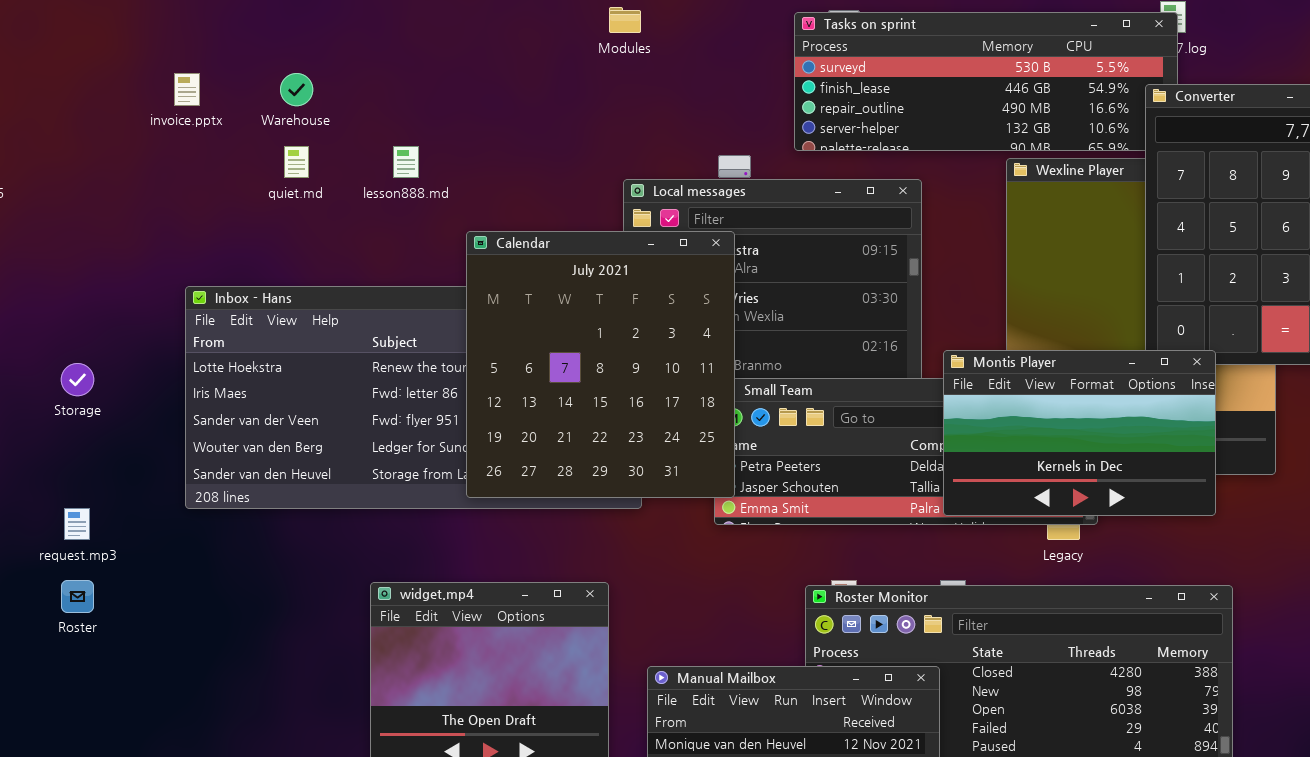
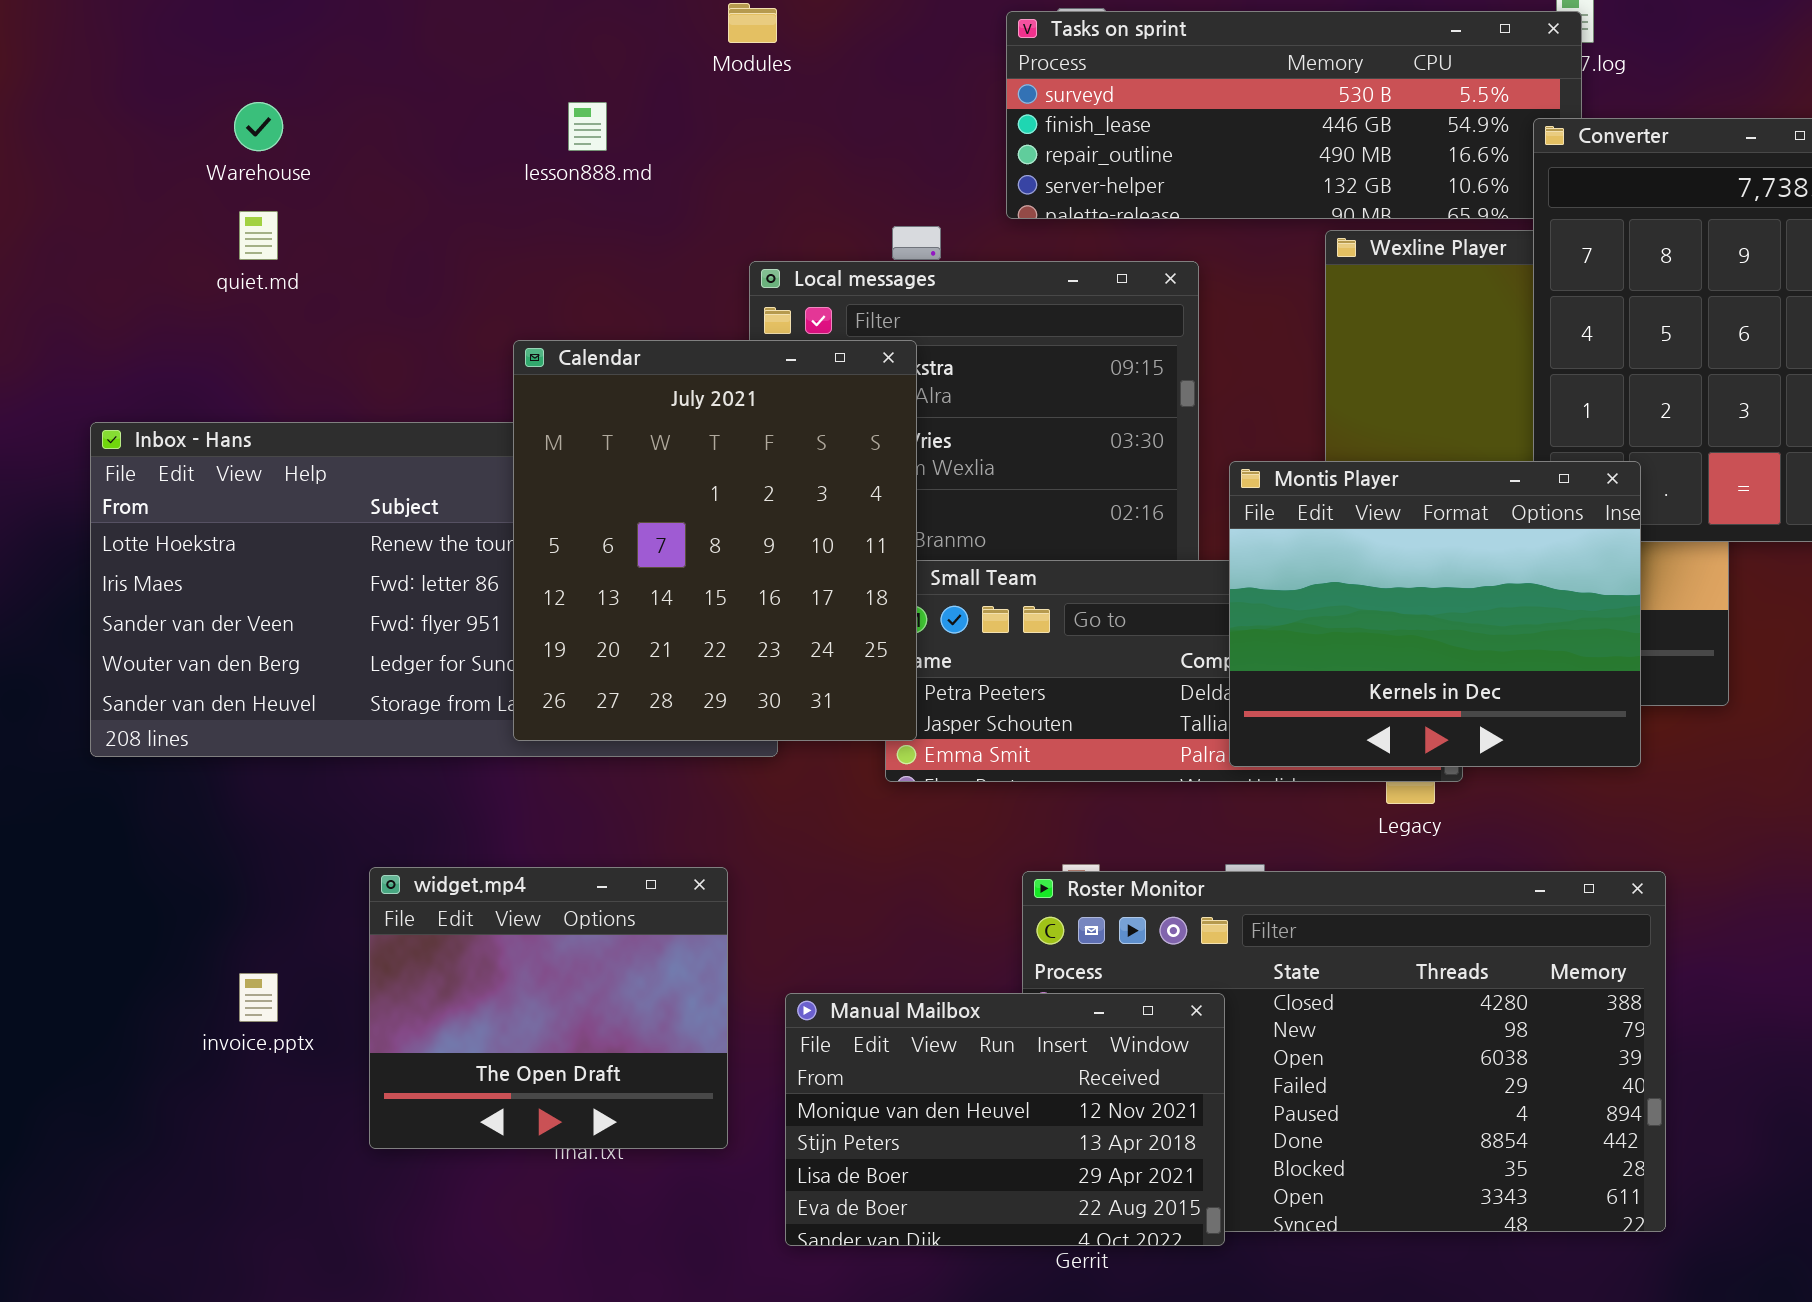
invoice.pptx: [174,73,200,106] -> [239,973,278,1022], moved
lesson888.md: [393,146,419,178] -> [568,102,607,151], moved
Montis Player: [943,350,1216,516] -> [1229,461,1641,767], resized

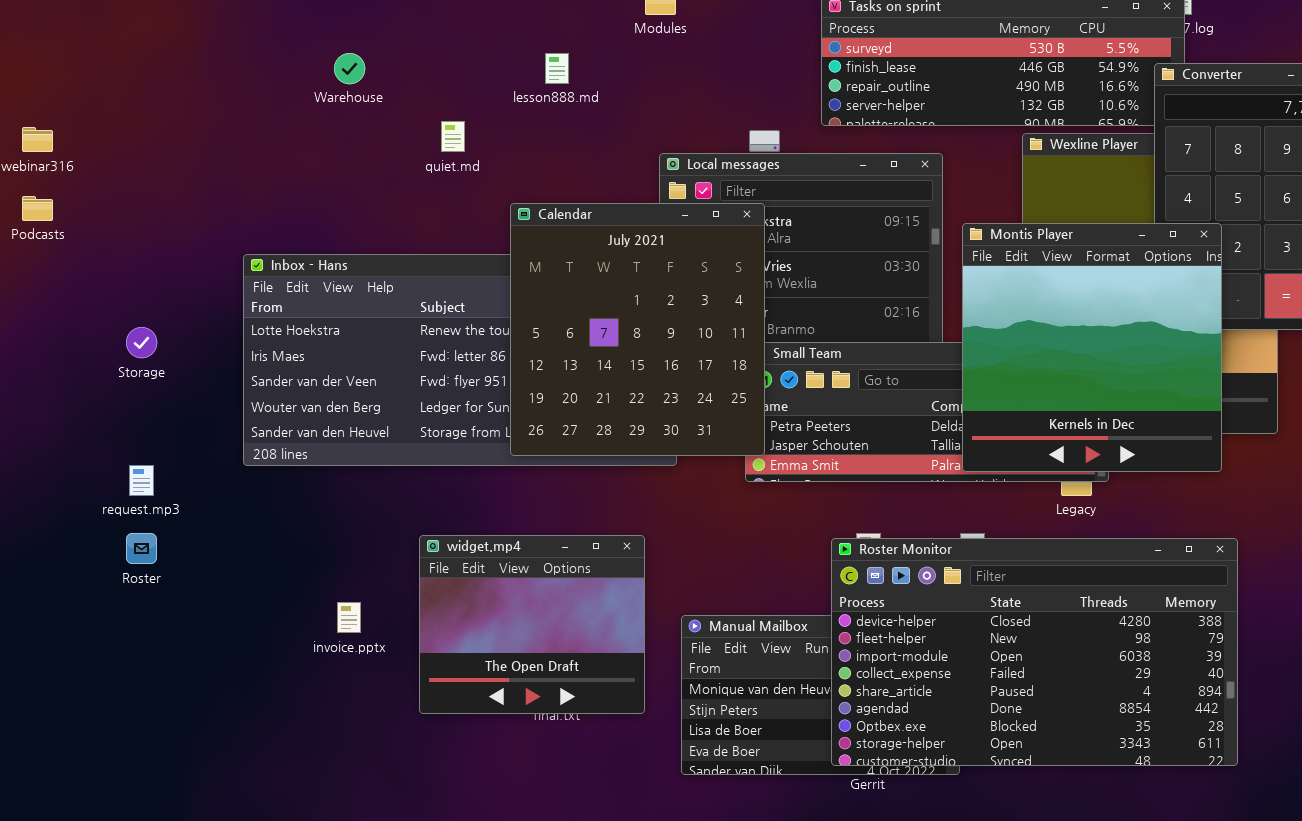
quiet.md: [239,211,278,260] -> [441,121,465,152], moved
Montis Player: [1229,461,1641,767] -> [962,223,1222,472], resized
Roster Monitor: [1022,871,1666,1232] -> [831,538,1238,766], raised

